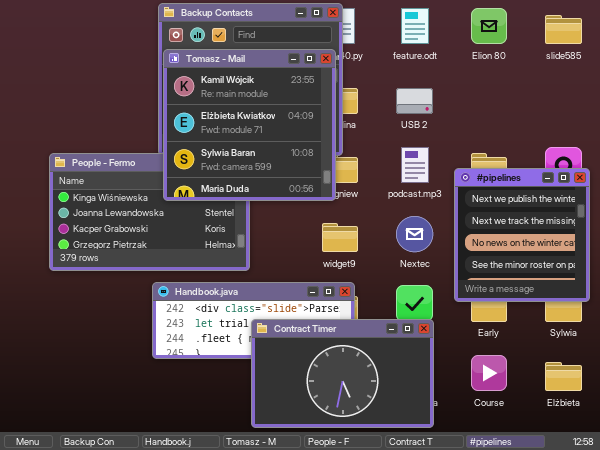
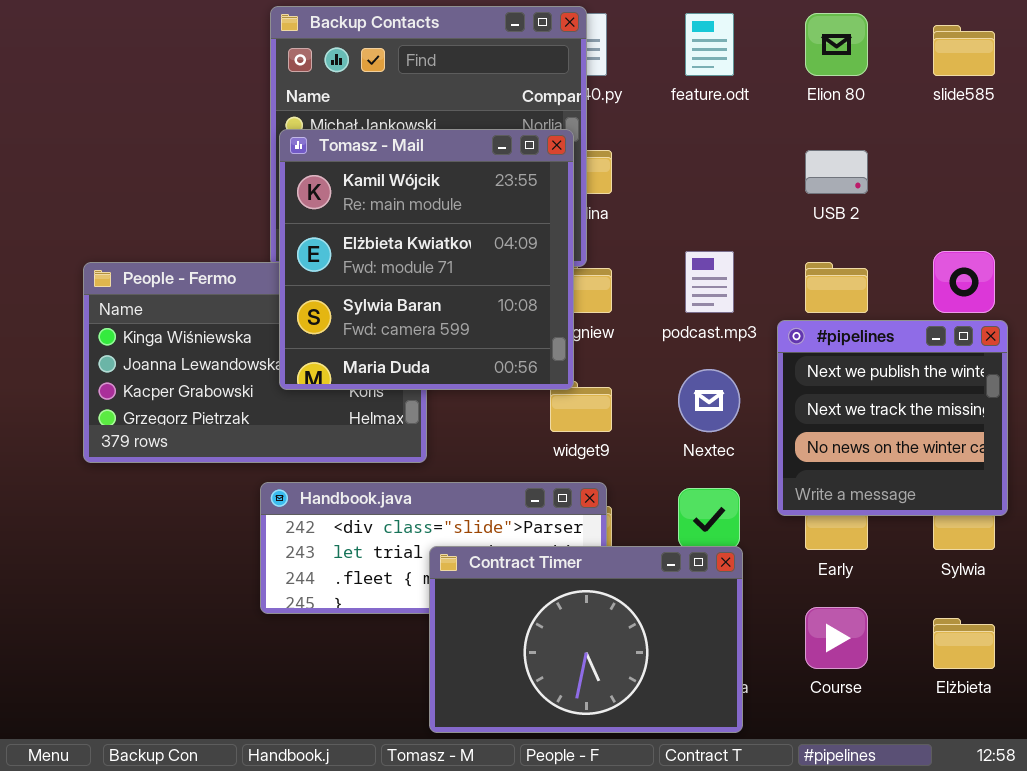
Tomasz - Mail: [163,49,336,201] -> [279,129,574,390], moved
USB 2: [396,88,433,114] -> [805,150,868,194], moved
#pipelines: [454,168,590,302] -> [777,320,1008,516], resized

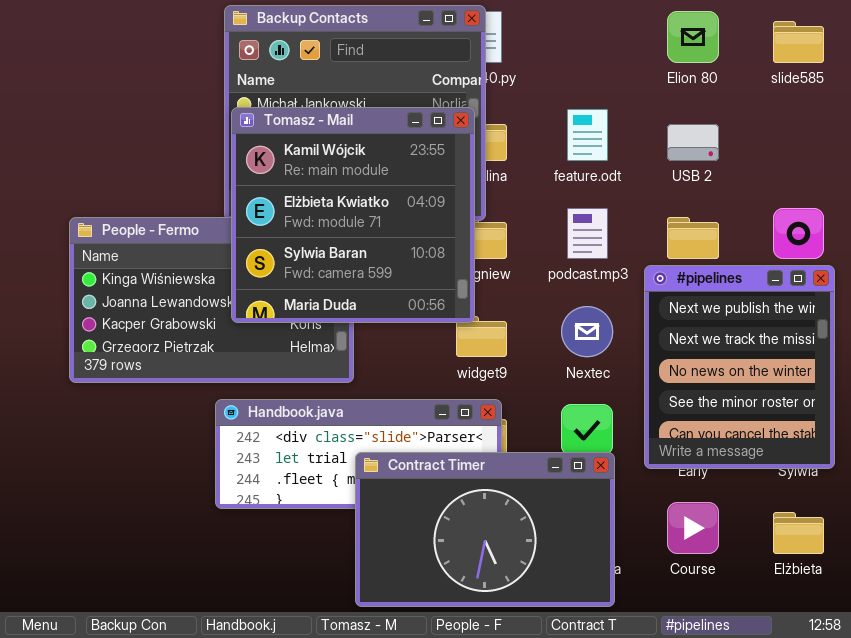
feature.odt: [685,13,734,76] -> [567,109,608,161], moved
#pipelines: [777,320,1008,516] -> [644,265,835,469], resized

